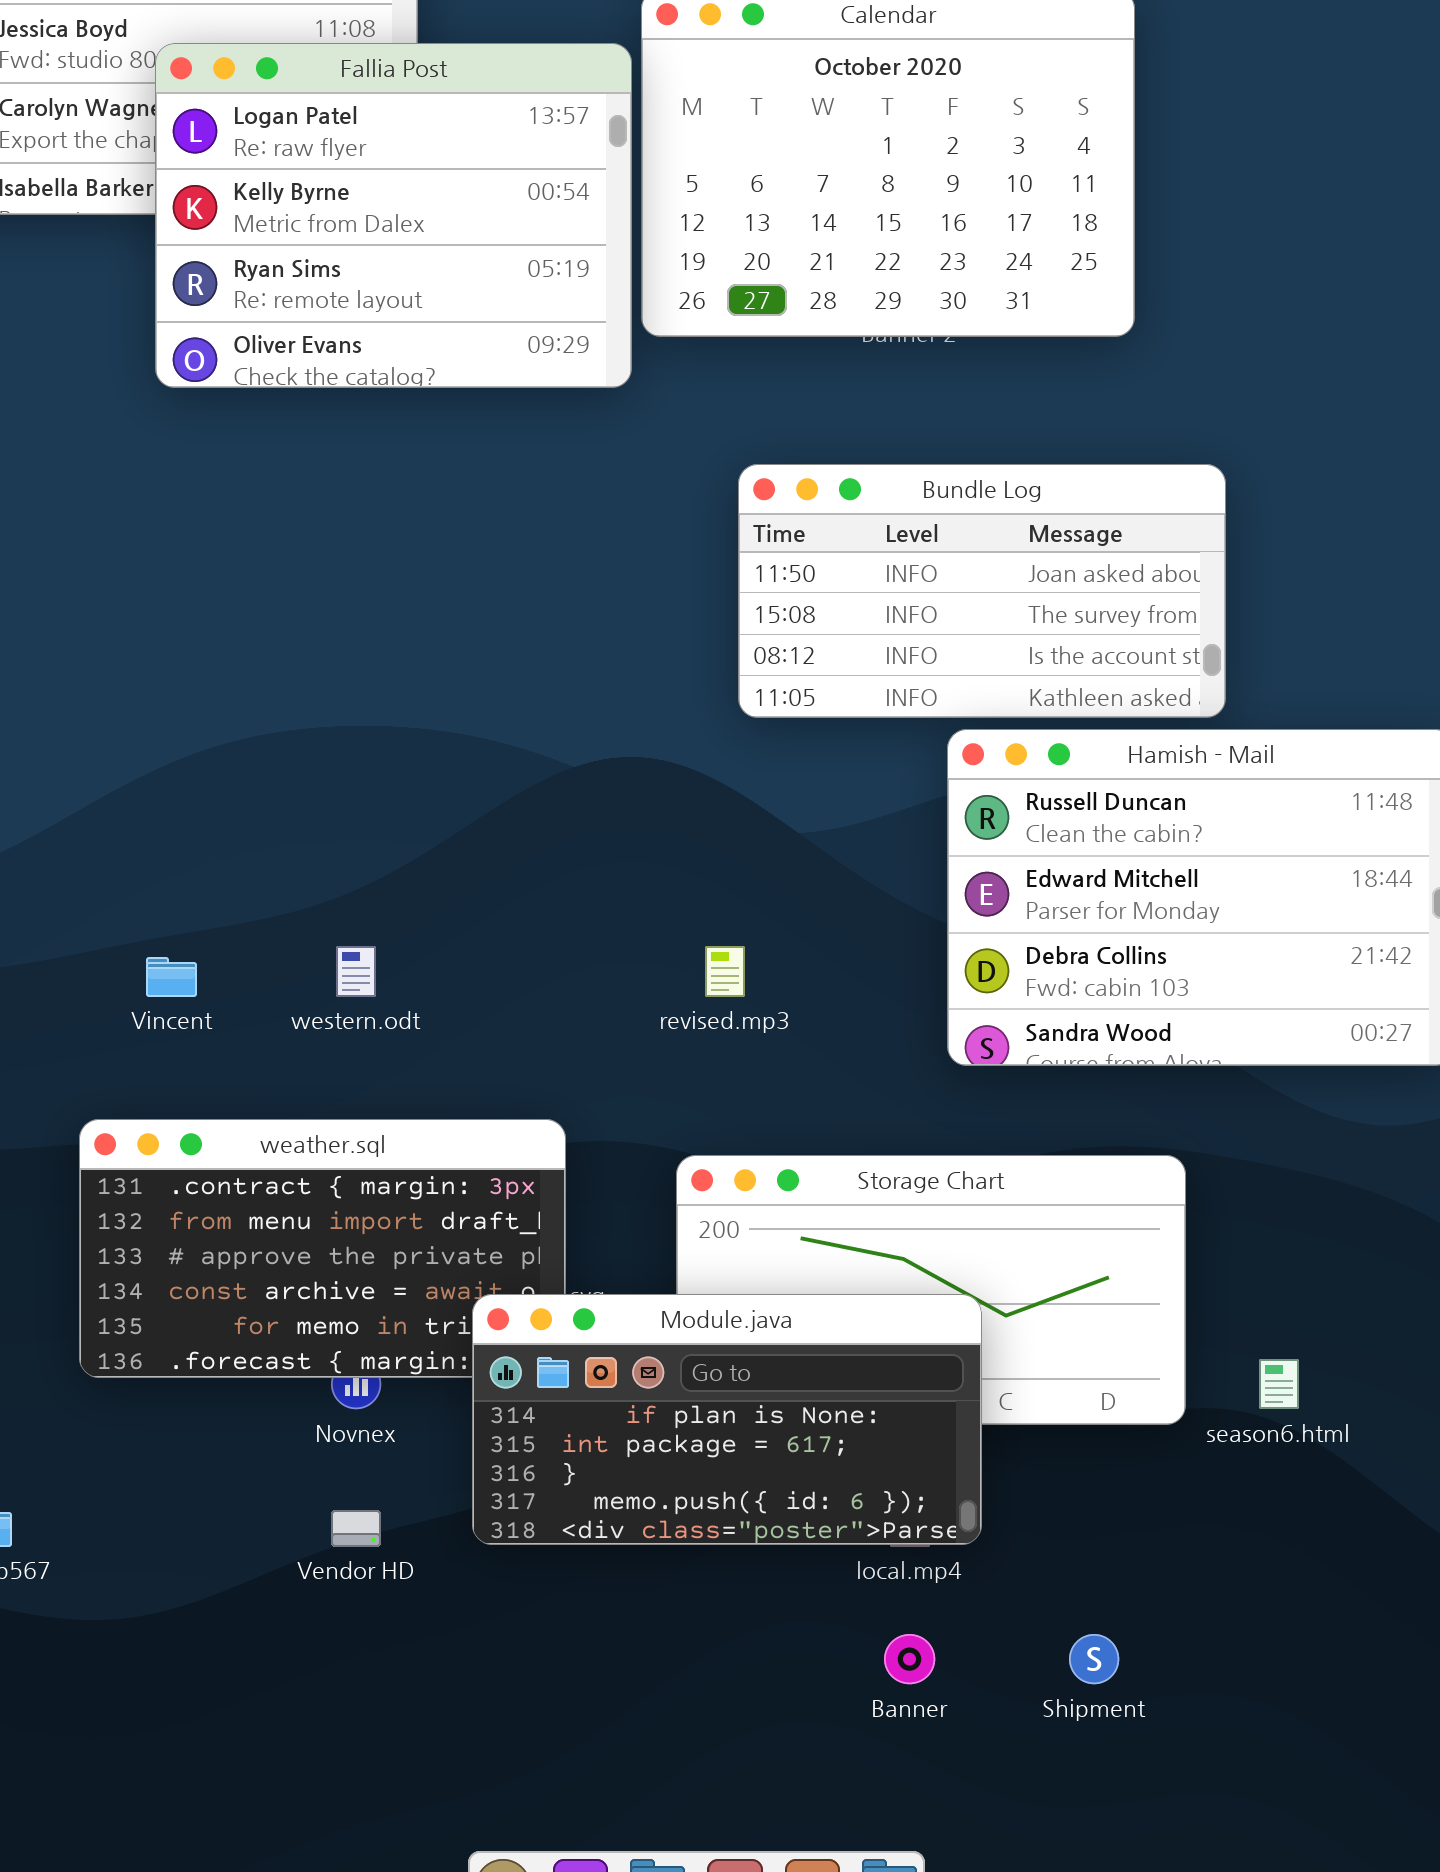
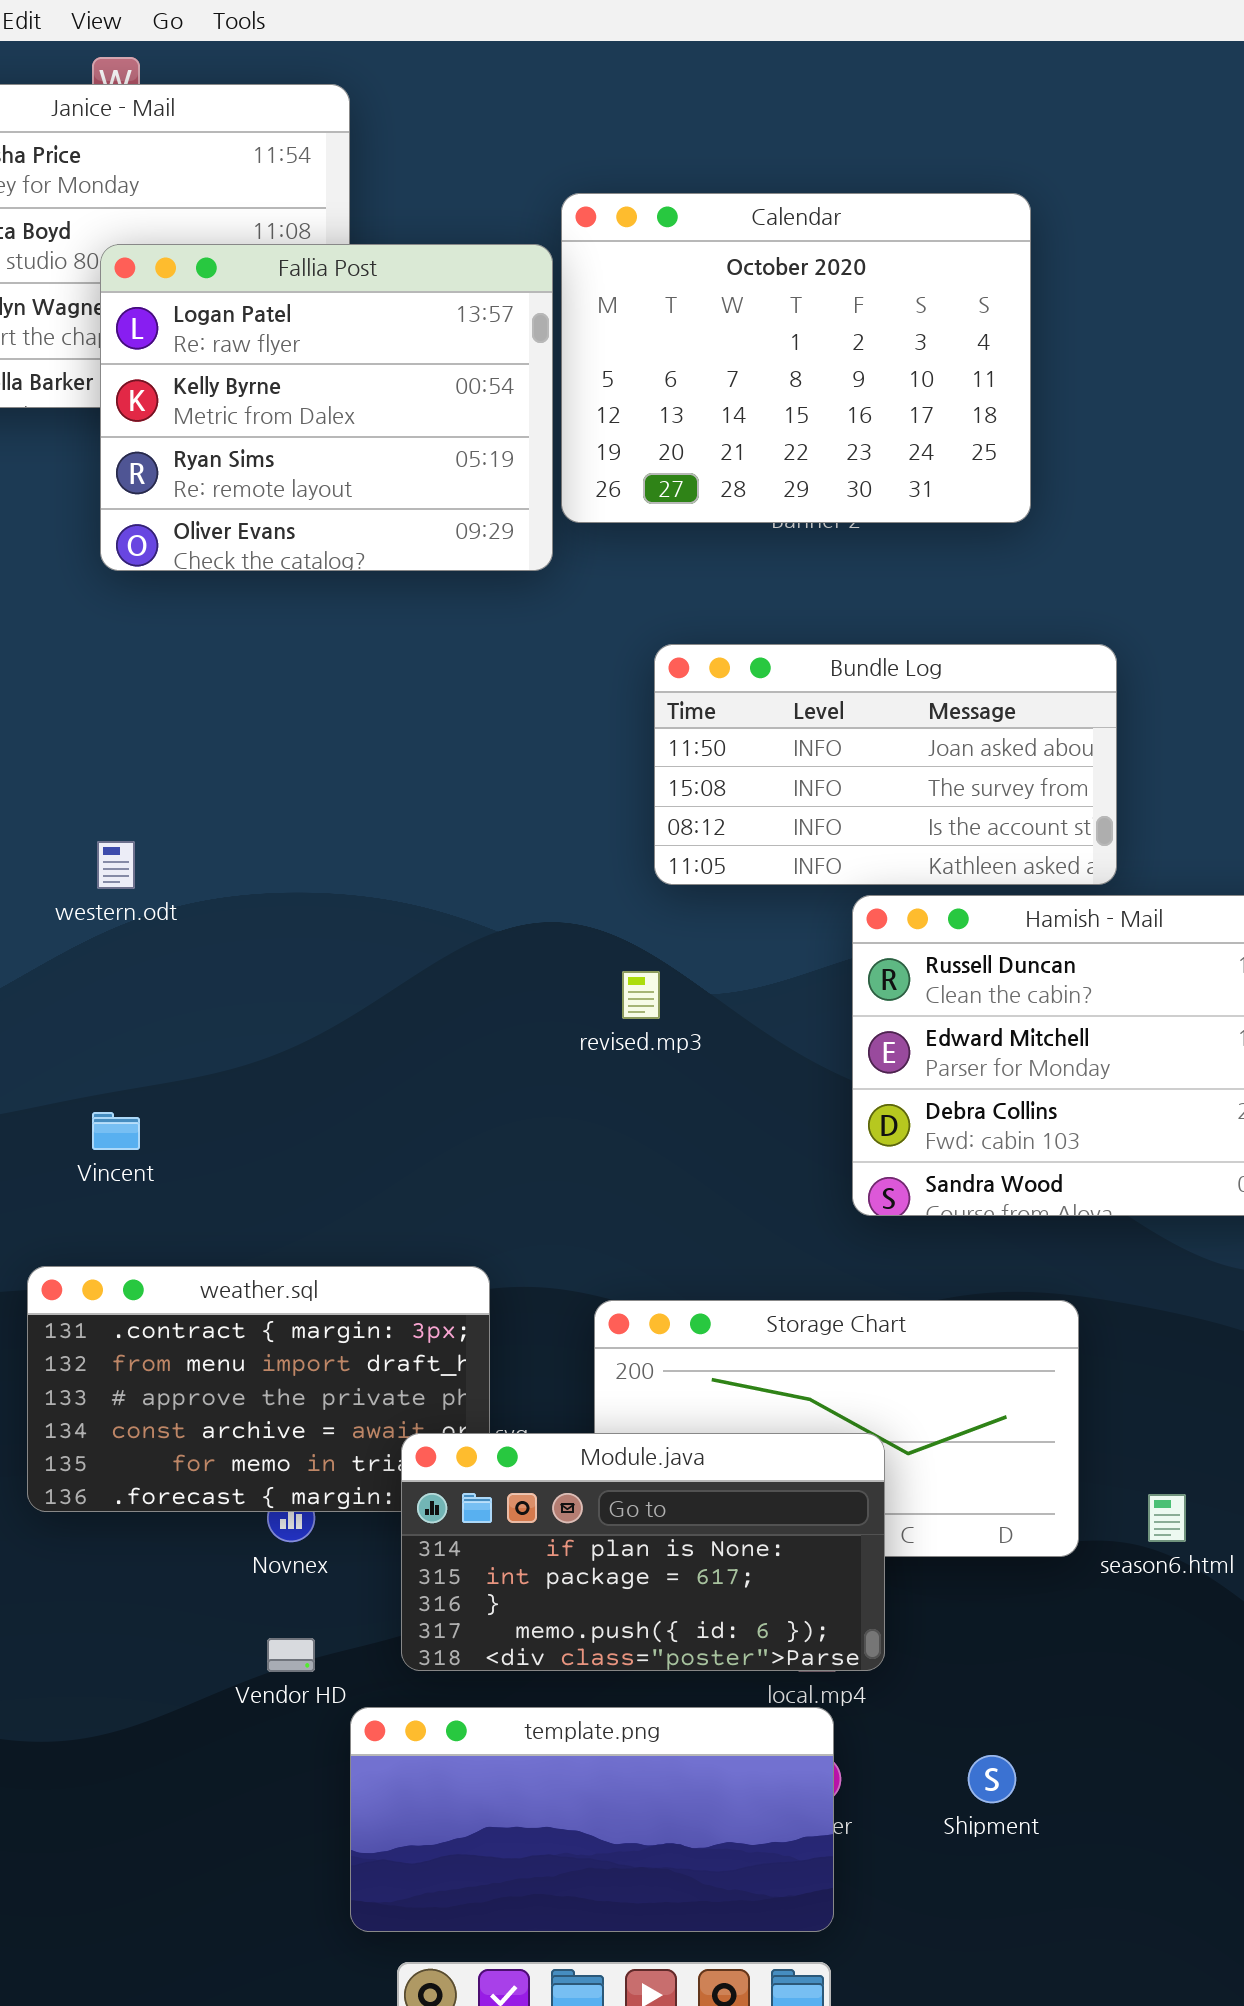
western.odt: [336,946,376,997] -> [97,841,135,889], moved
revised.mp3: [705,946,745,997] -> [622,971,660,1019], moved
template.png: none -> [350,1707,834,1932], opened

